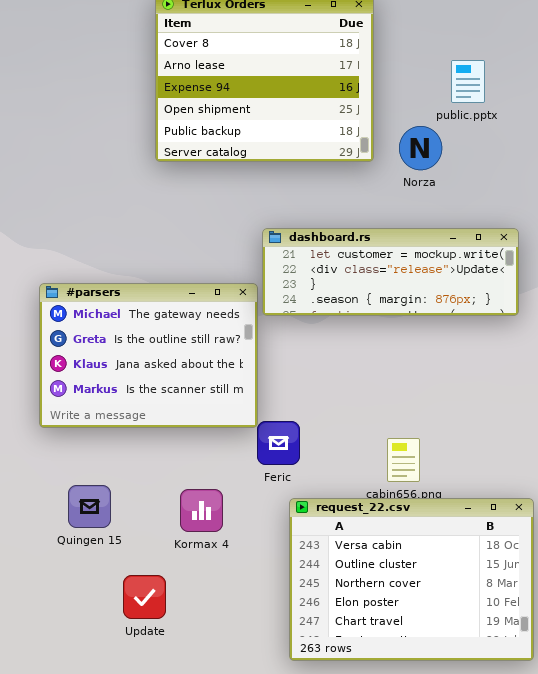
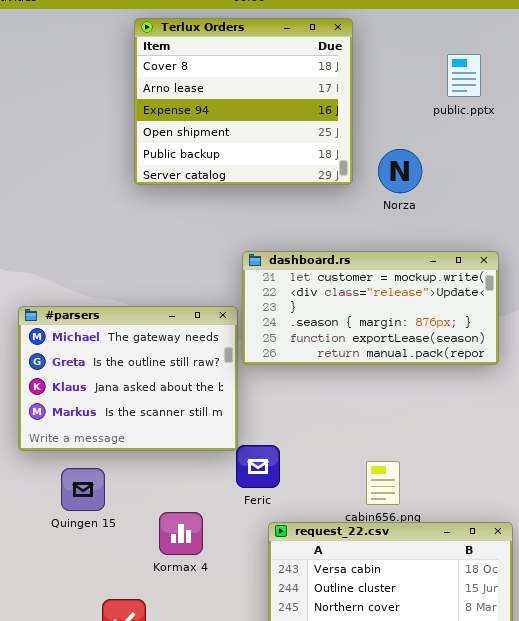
public.pptx: [451,60,485,103] -> [447,54,481,97], moved
dashboard.rs: [262,228,519,316] -> [242,251,499,365], resized
Quingen 15: [68,485,111,528] -> [61,468,105,511], moved

